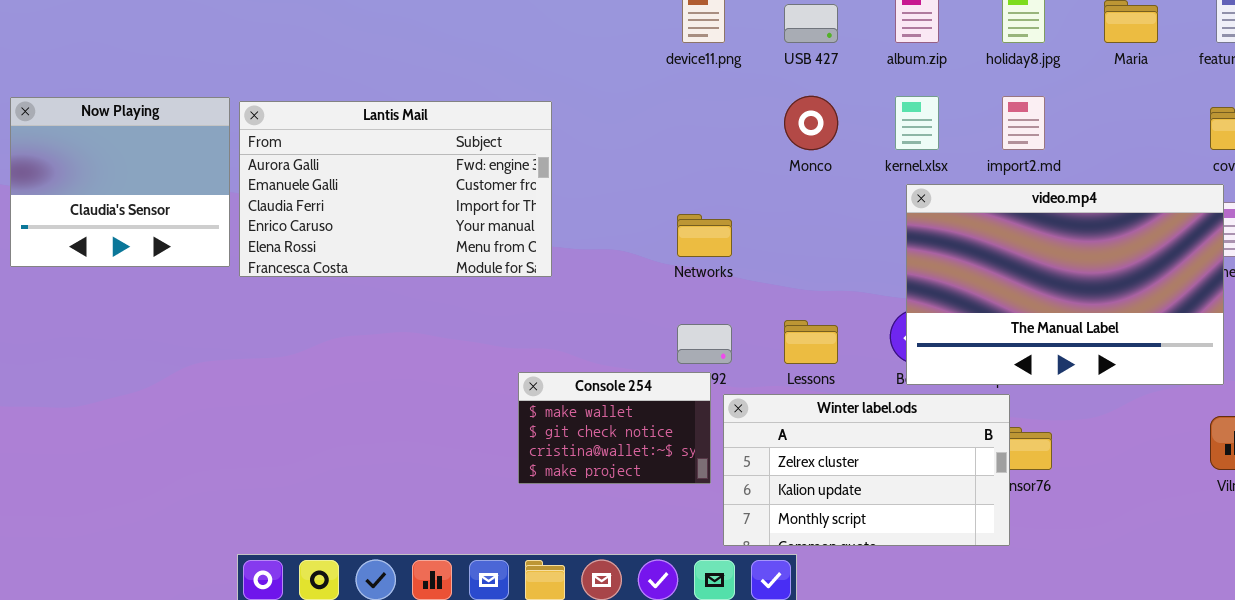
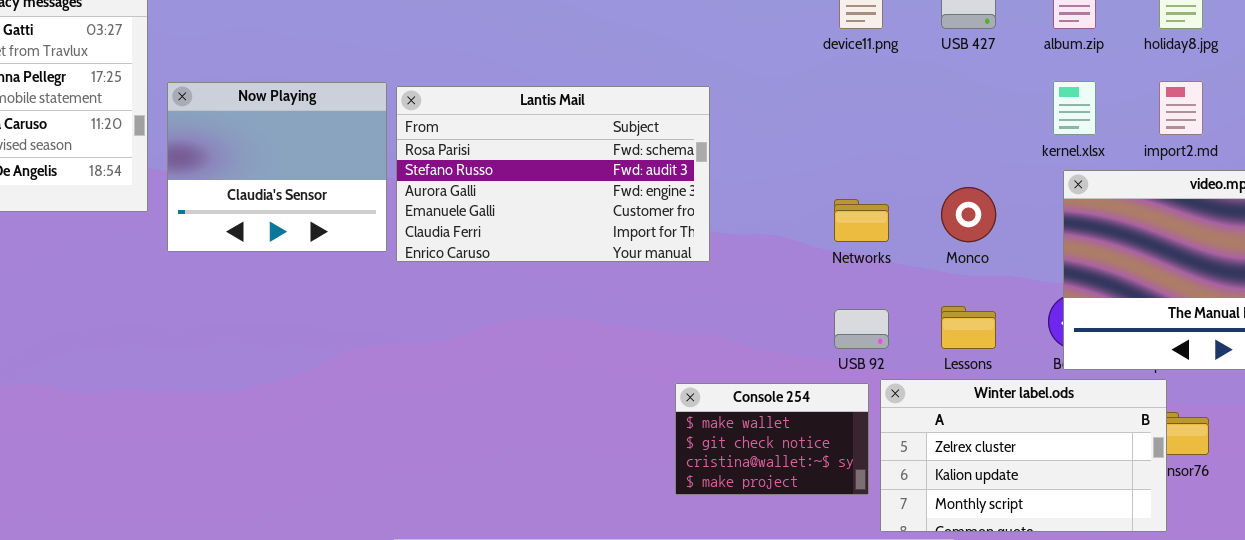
Monco: [784,96,838,150] -> [941,187,996,242], moved
Lantis Mail: [239,101,552,277] -> [396,86,710,262], scrolled up 2 rows
Console 254: [518,372,711,484] -> [675,383,869,495], moved

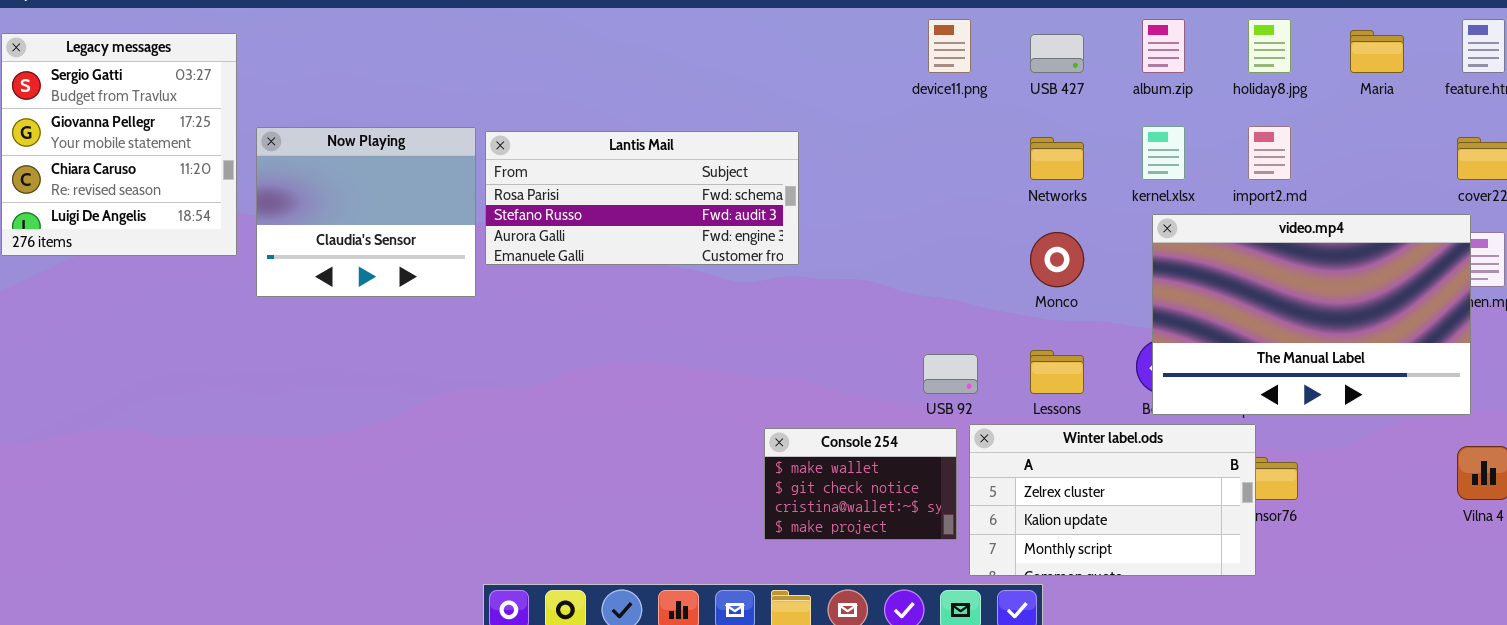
Lantis Mail: [396,86,710,262] -> [485,131,799,265], resized
Networks: [834,199,889,242] -> [1030,137,1084,180], moved

